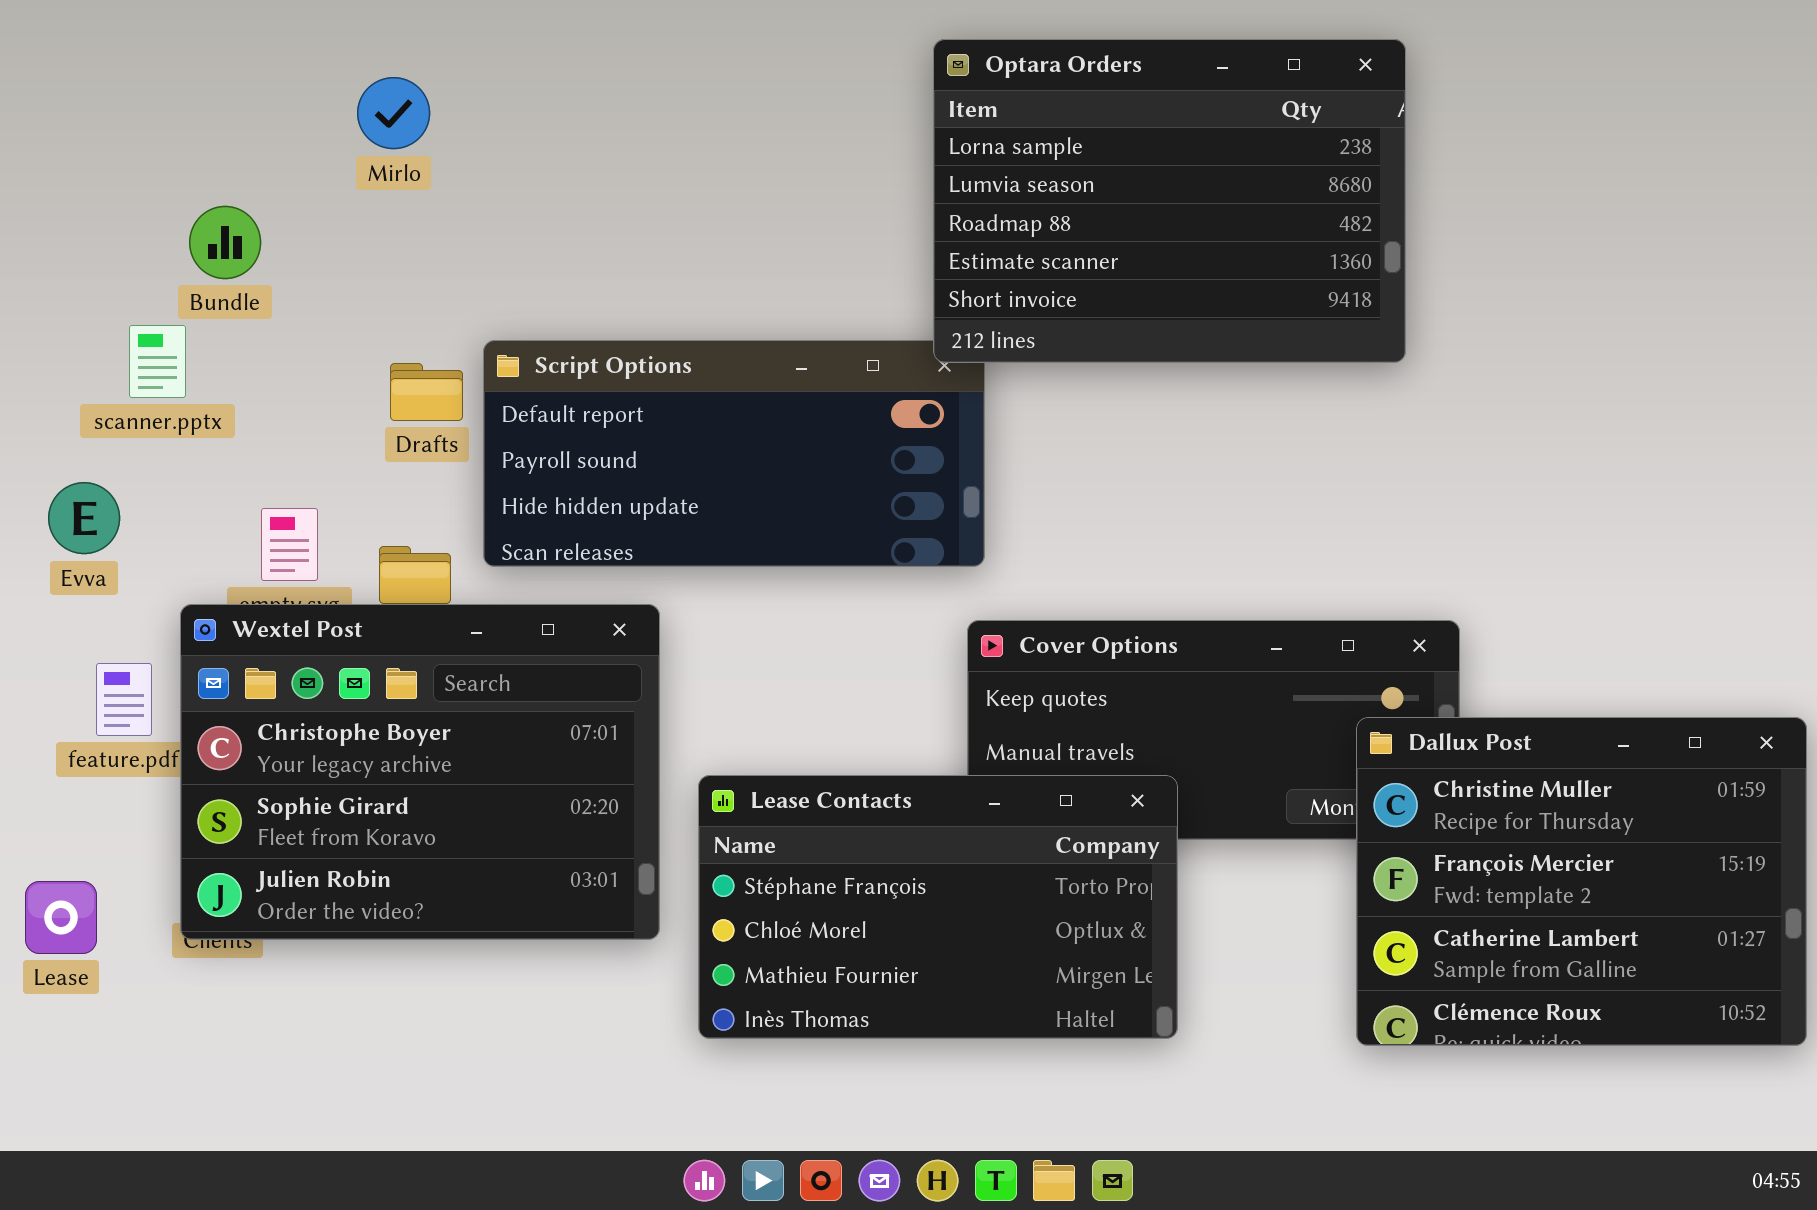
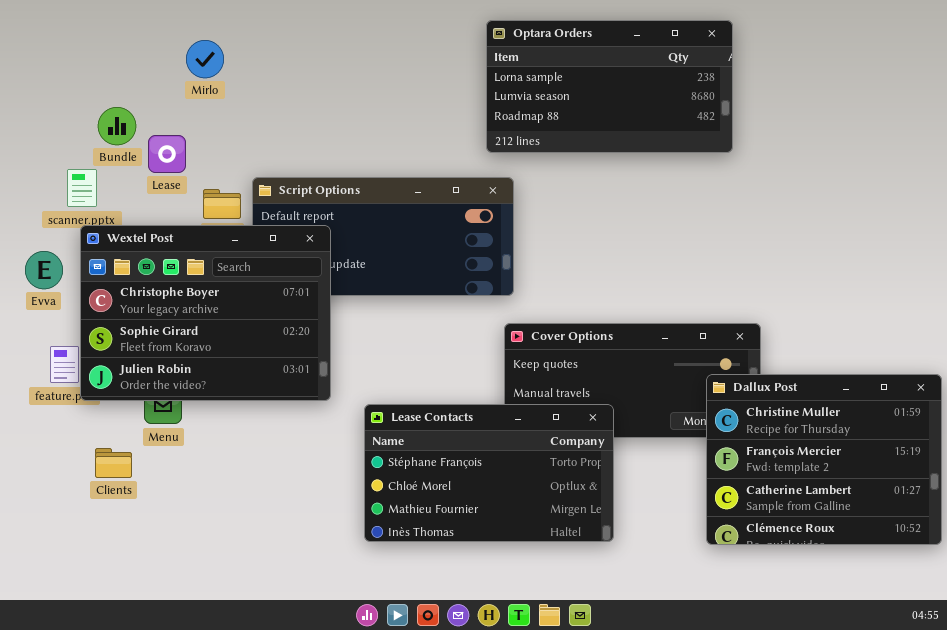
Optara Orders: [933,39,1406,363] -> [486,20,733,153], resized
Wextel Post: [180,604,660,940] -> [80,225,331,401], moved
Lease: [25,881,97,954] -> [148,135,186,173], moved

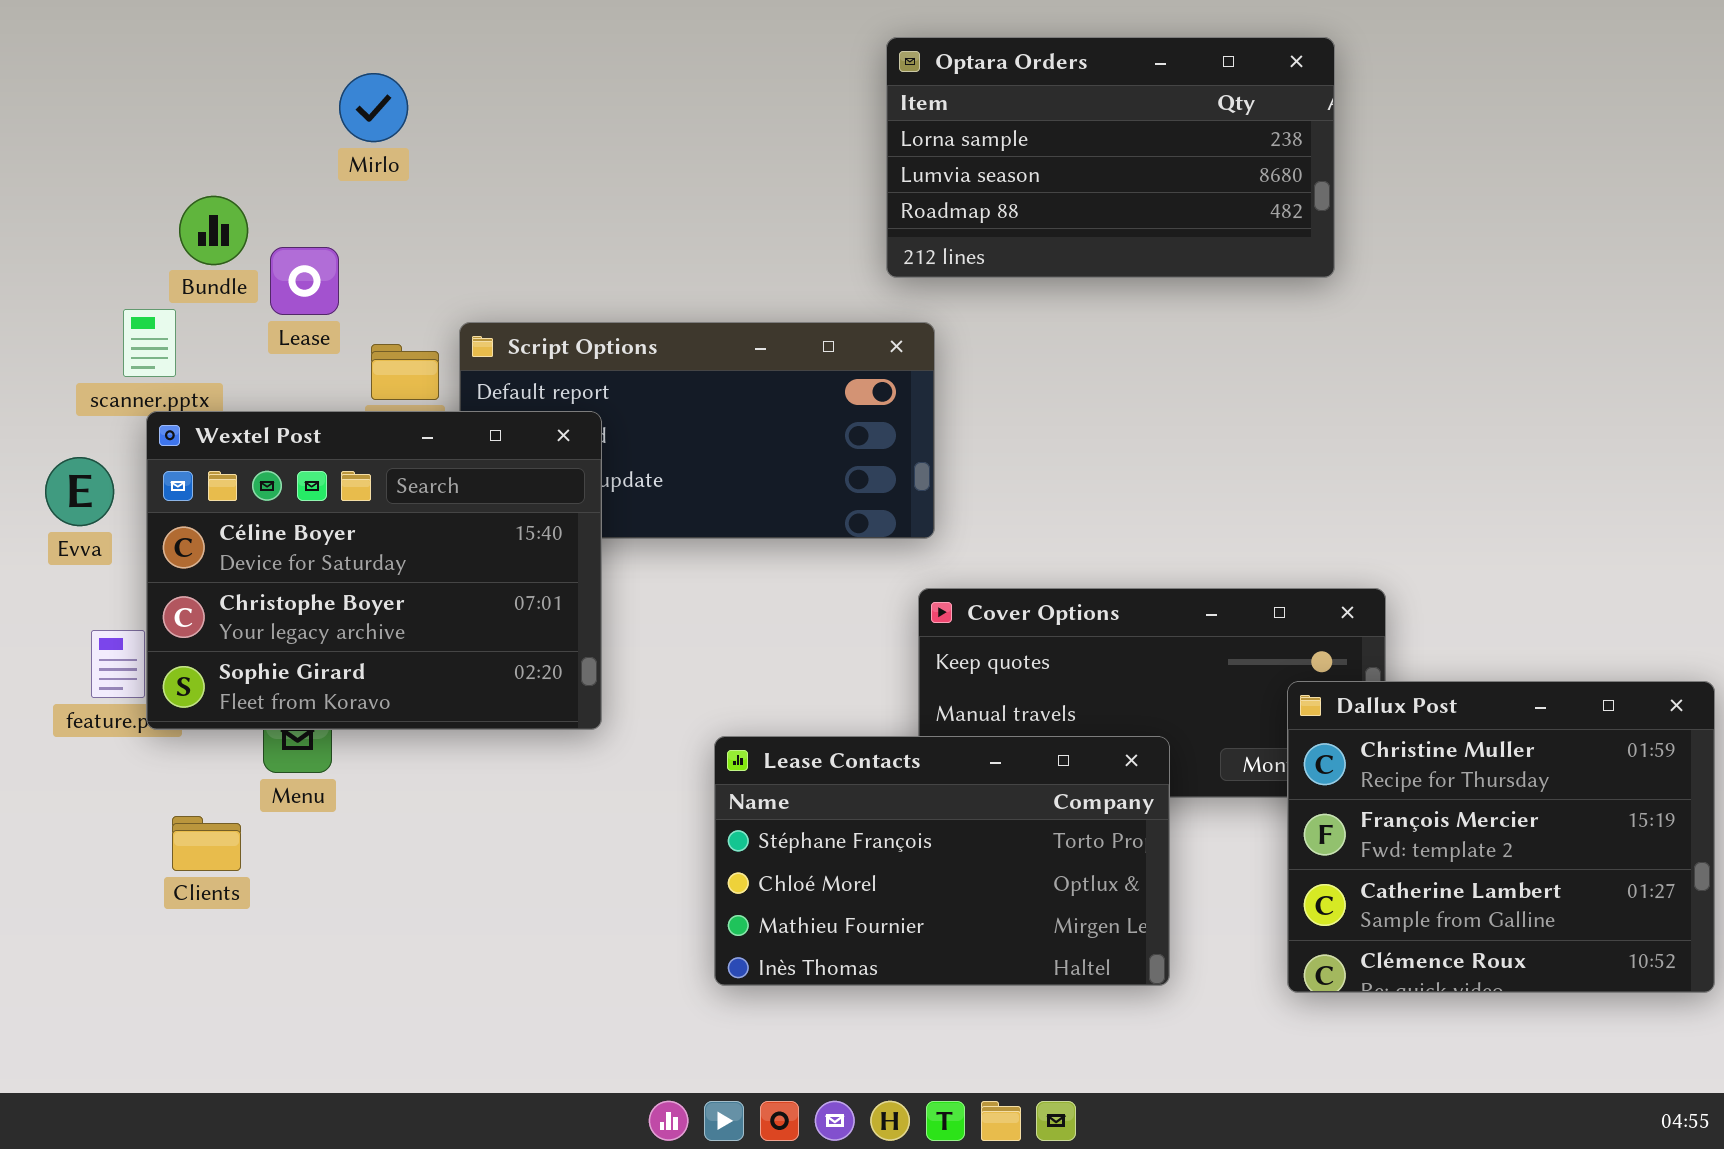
Wextel Post: [80,225,331,401] -> [146,411,602,730], scrolled up 1 row
Lease Contacts: [364,404,614,542] -> [714,736,1170,986], moved

